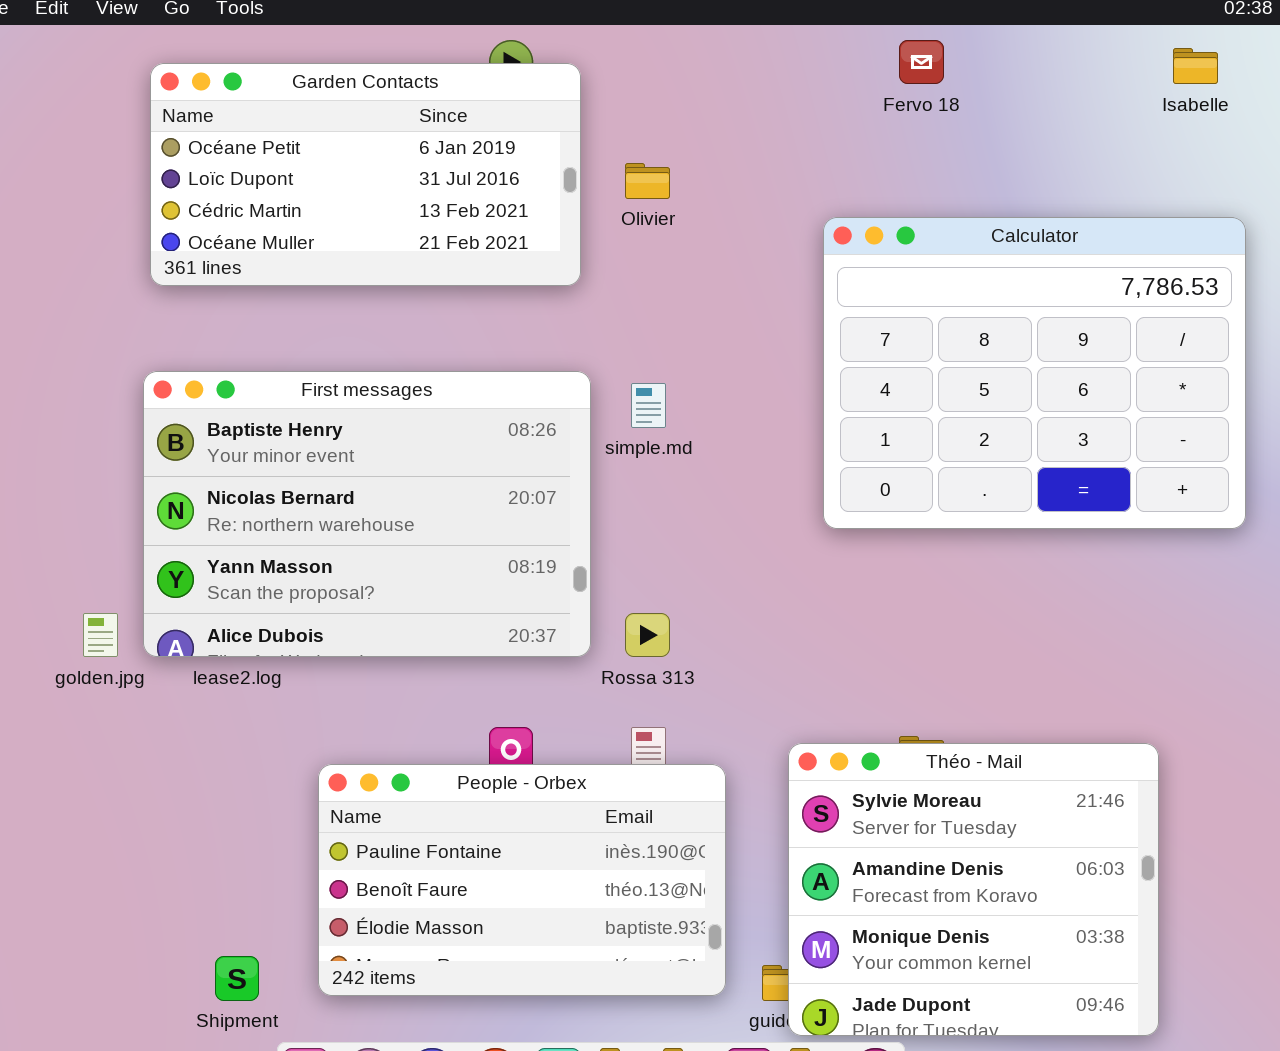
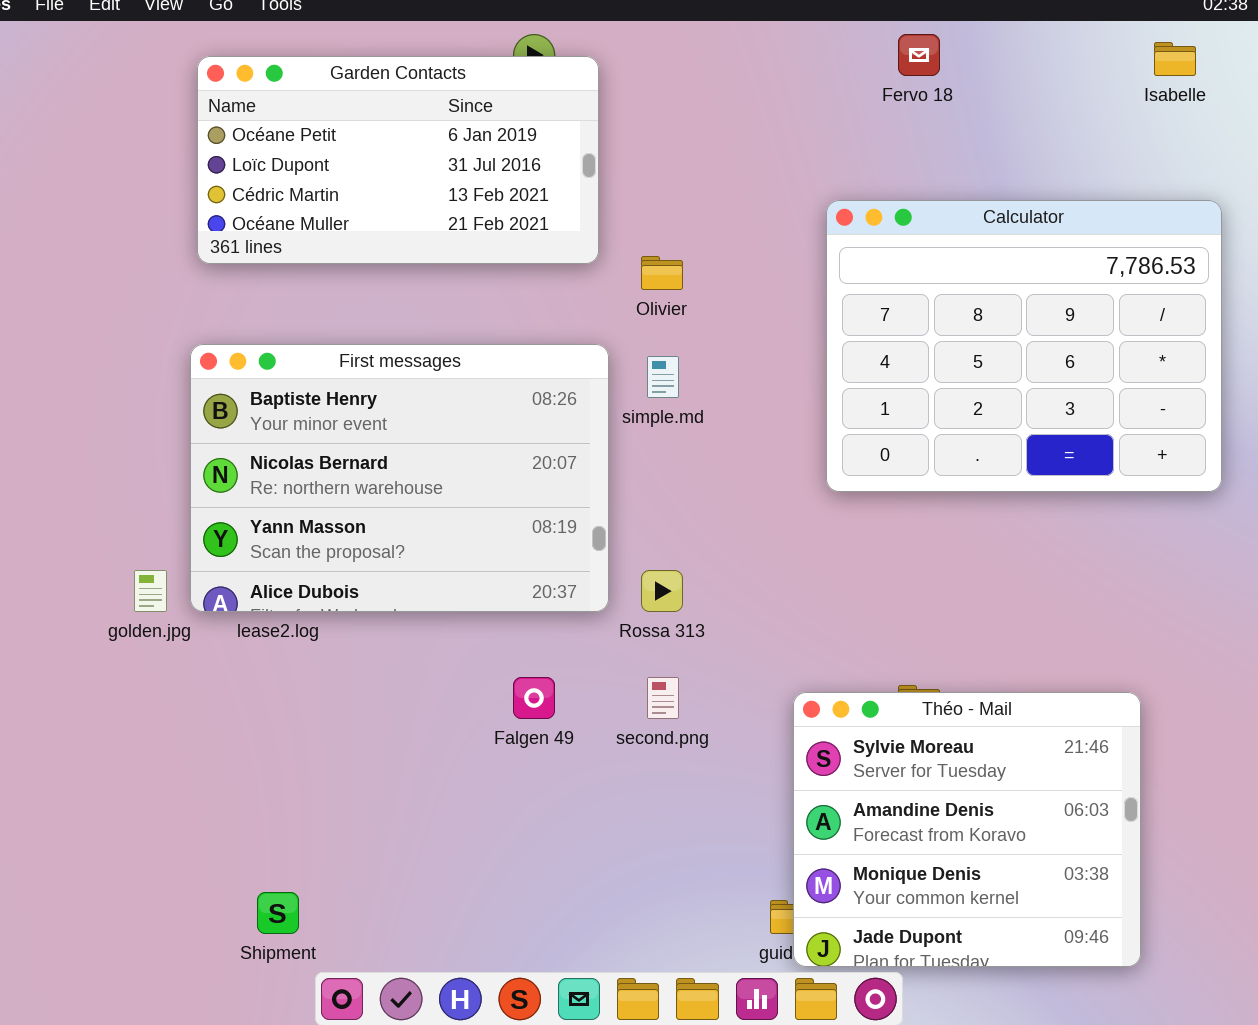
Olivier: [625,163,670,199] -> [641,256,683,290], moved
People - Orbex: [318,764,726,996] -> none, closed

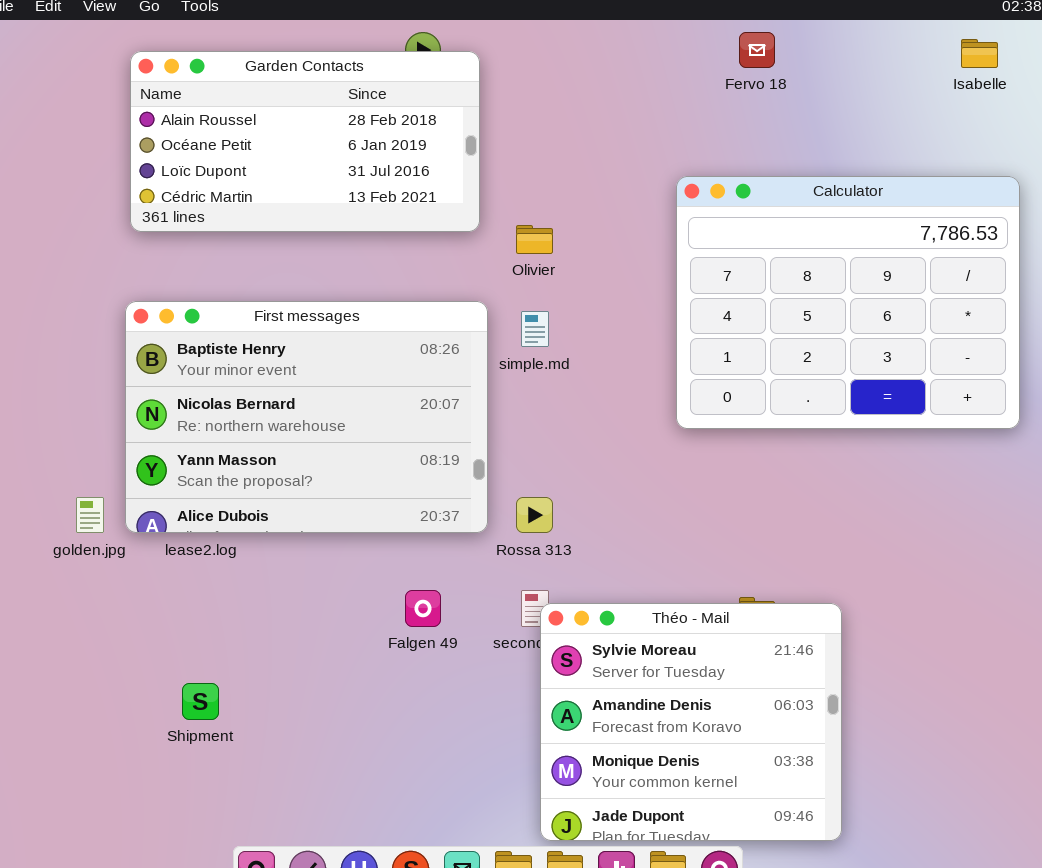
Garden Contacts: [197,56,599,264] -> [130,51,480,232], scrolled up 1 row
Théo - Mail: [793,692,1141,967] -> [540,603,842,841], moved
Shipment: [257,892,299,934] -> [182,683,219,720], moved

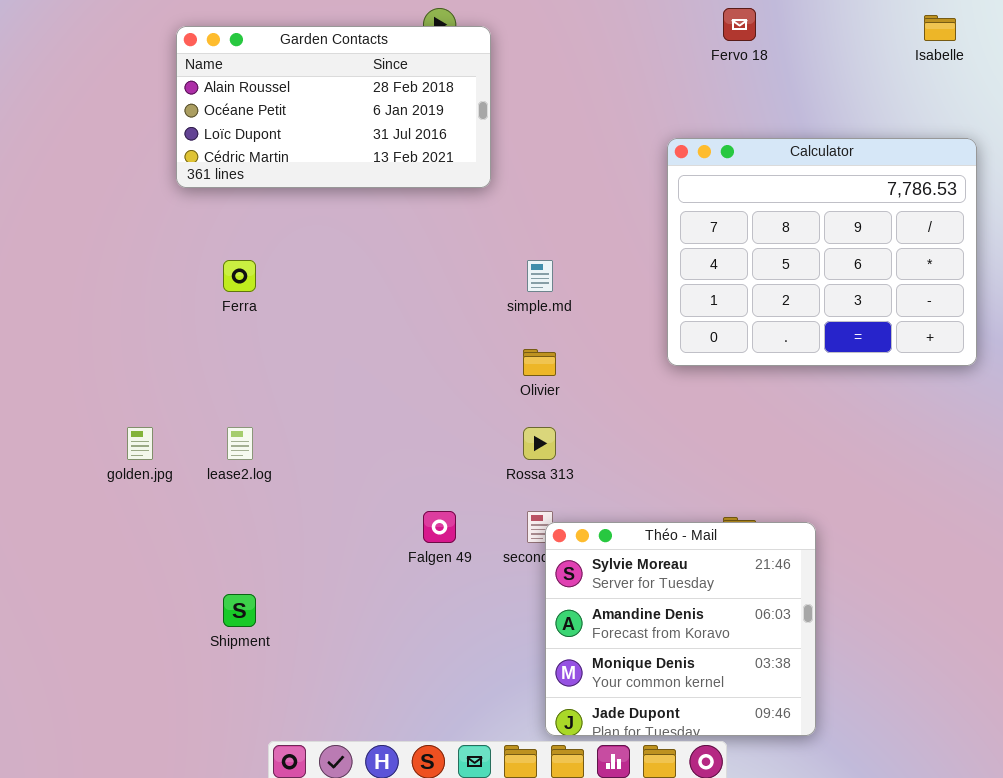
Olivier: [516,225,553,254] -> [523,349,556,376], moved
First messages: [125,301,488,533] -> none, closed

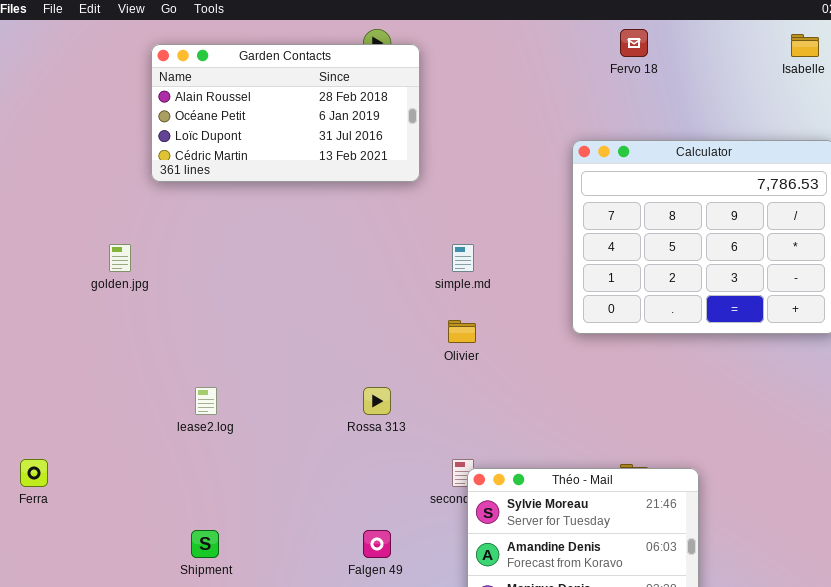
Ferra: [223,260,256,292] -> [20,459,48,487], moved
golden.jpg: [127,427,153,460] -> [109,244,131,272], moved
Rossa 313: [523,427,556,460] -> [363,387,391,415], moved
Falgen 49: [423,511,456,543] -> [363,530,391,558], moved

